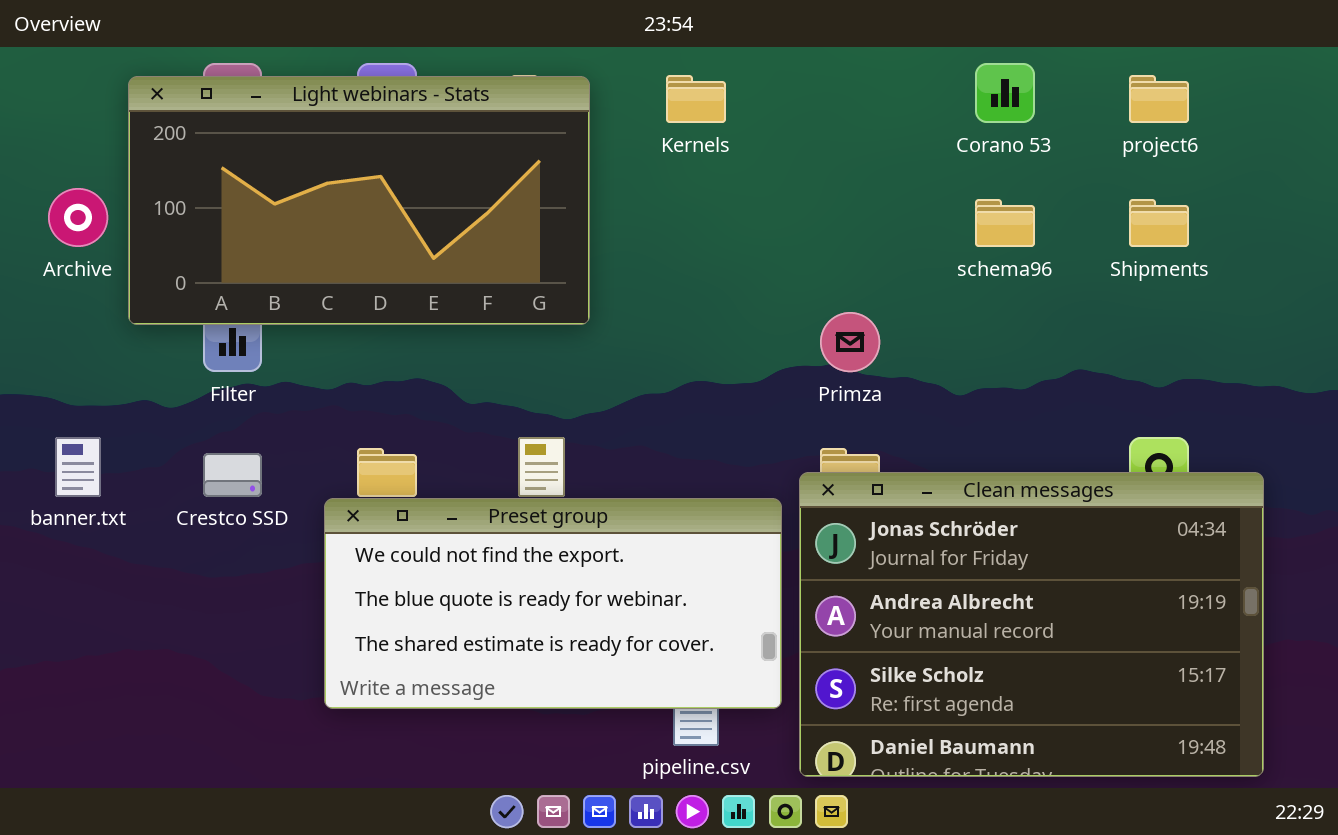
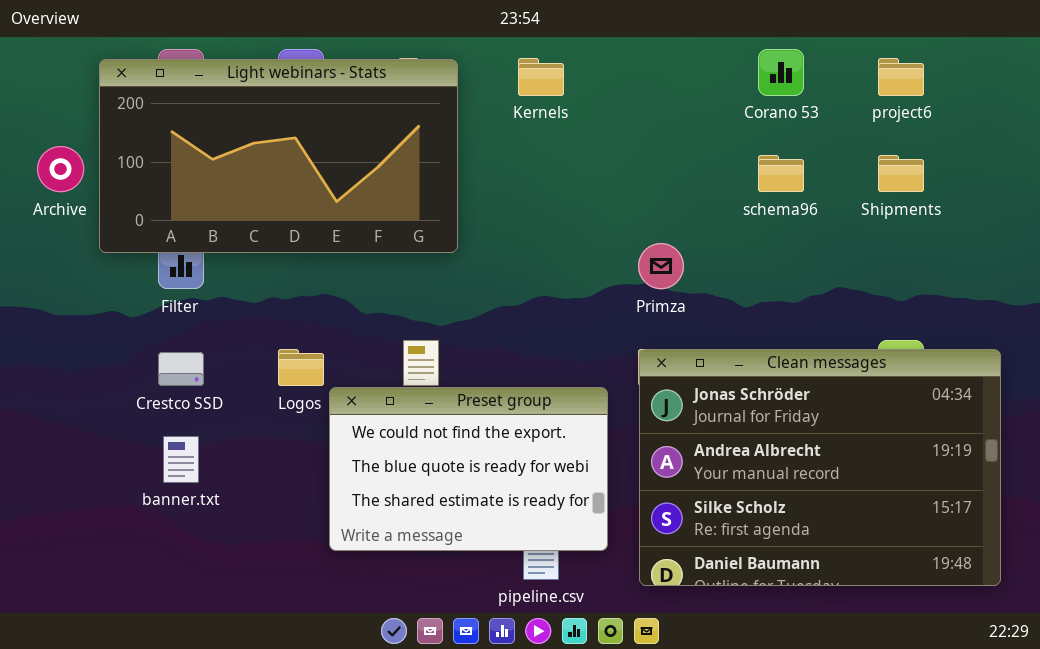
banner.txt: [55,437,101,497] -> [163,436,199,483], moved
Clean messages: [799,472,1264,777] -> [639,349,1001,586], moved
Preset group: [324,498,782,709] -> [329,387,608,551], resized

